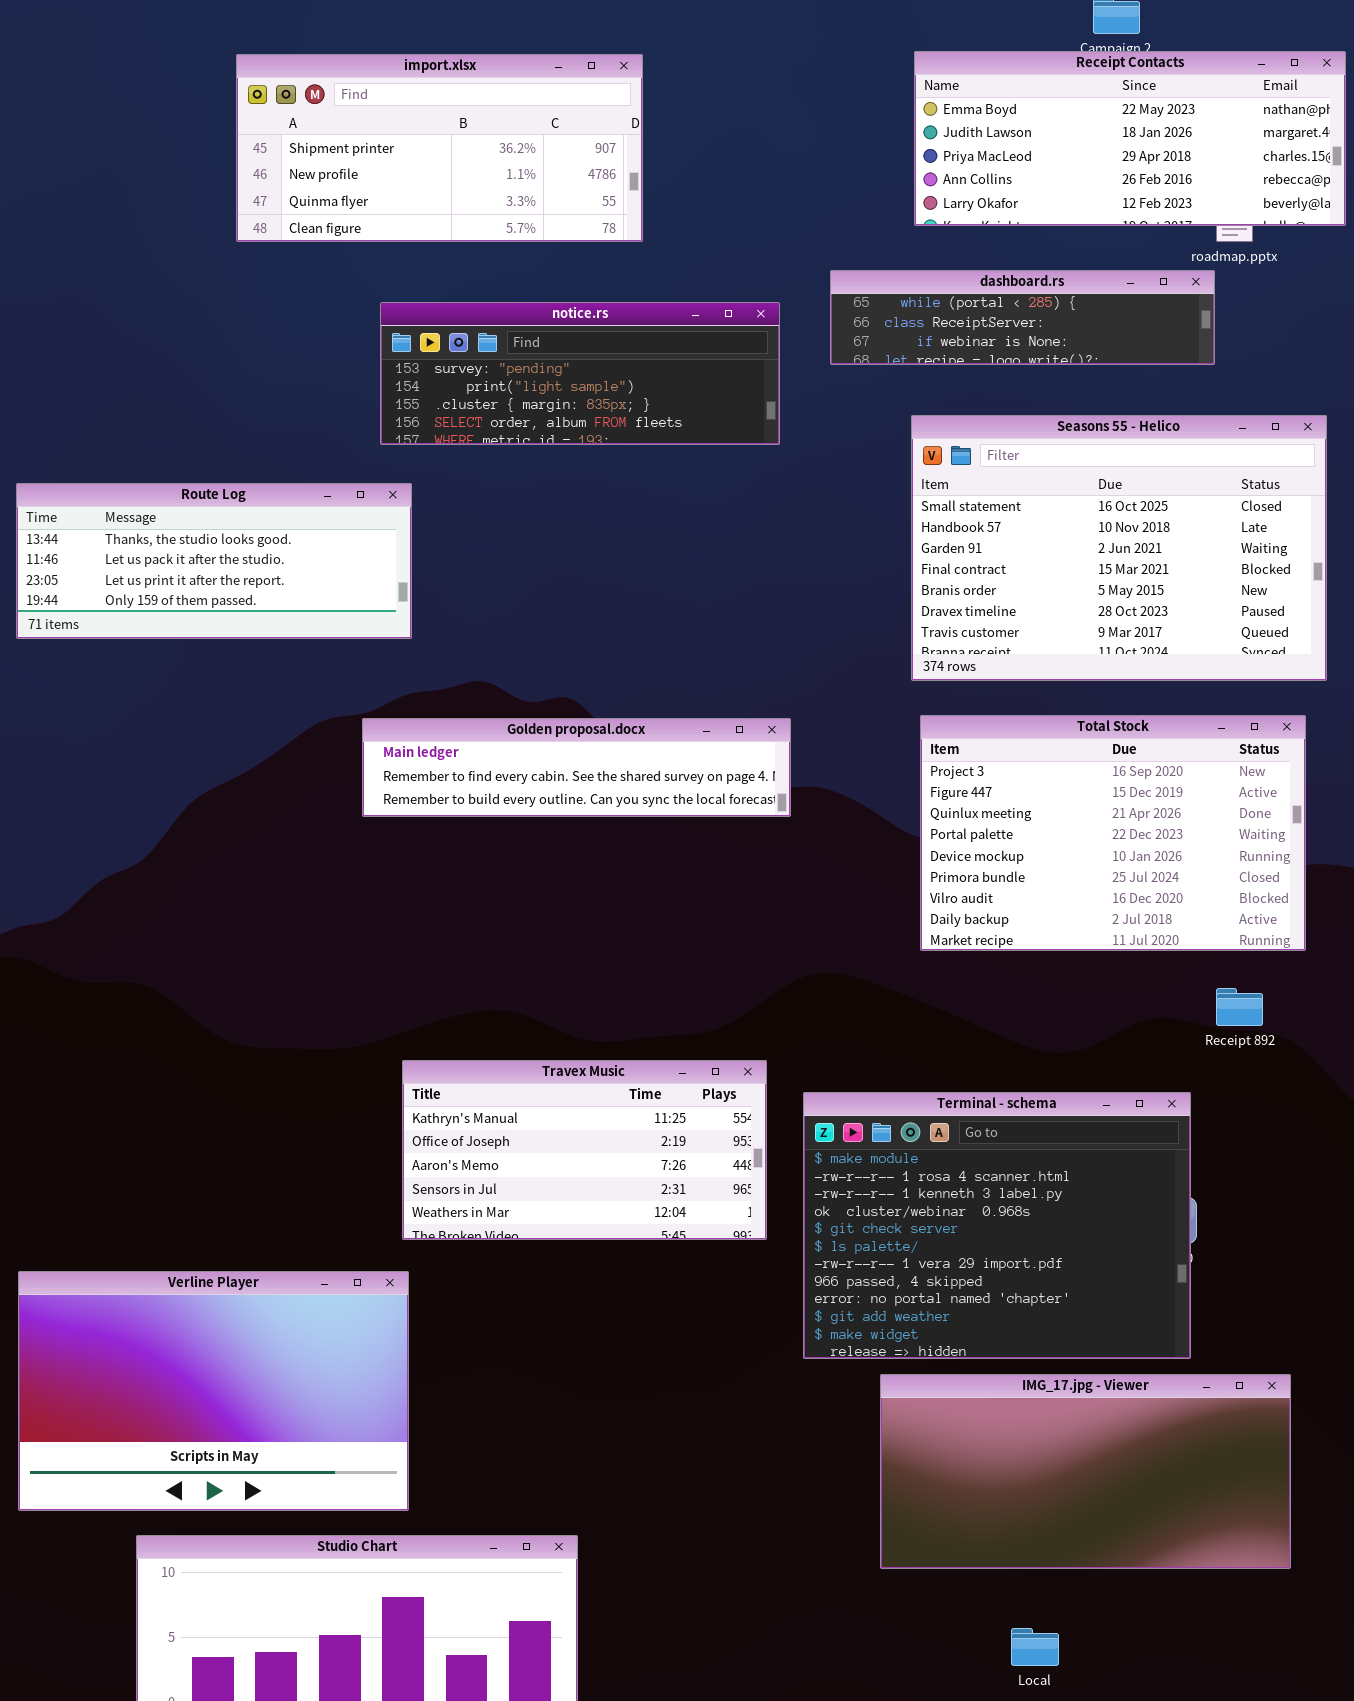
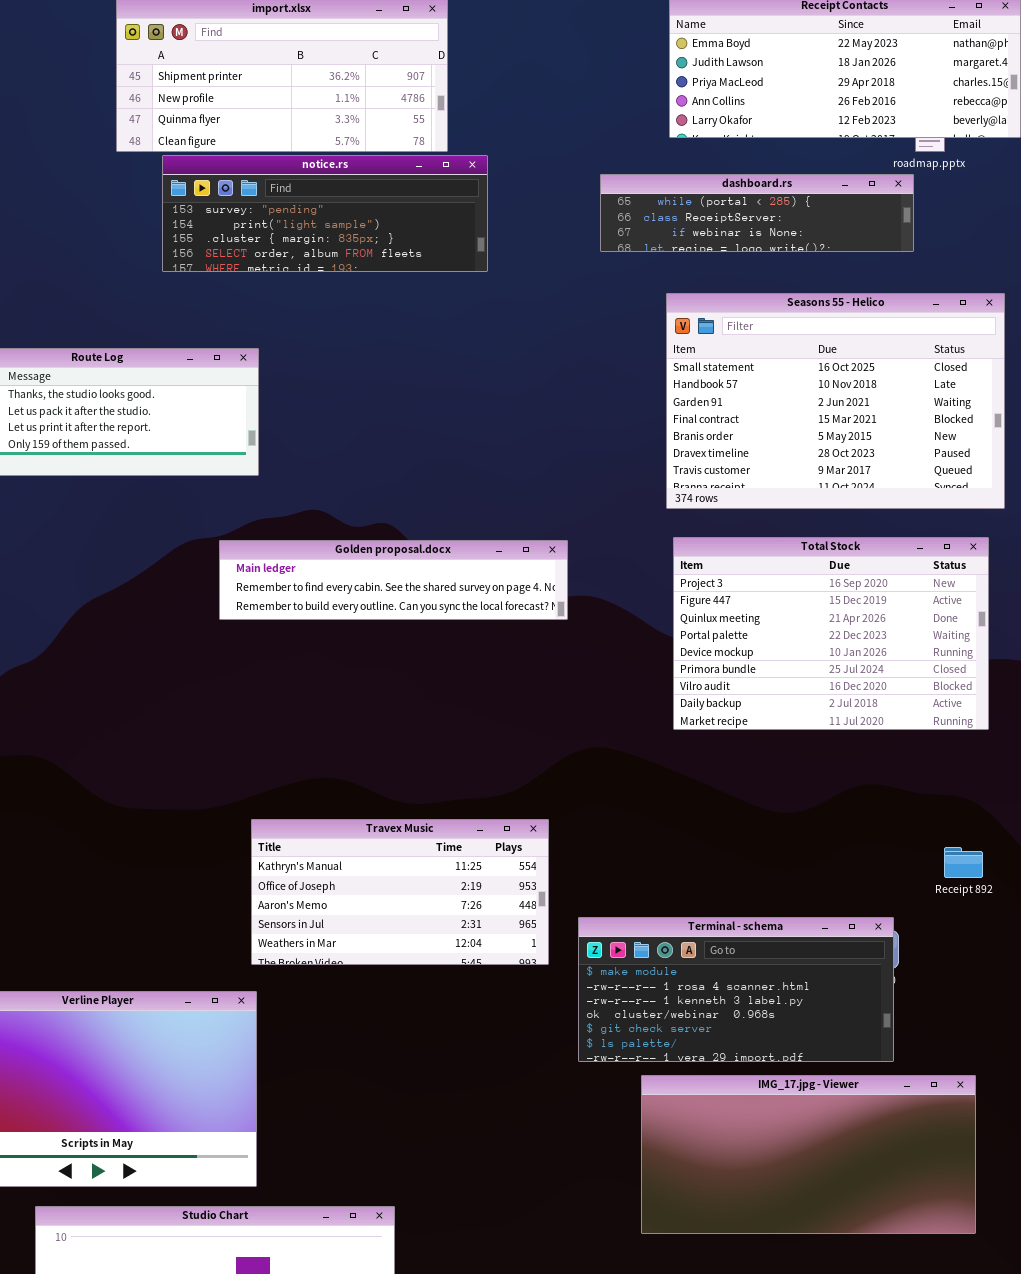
notice.rs: [380,302,780,445] -> [162,155,488,272], moved
Receipt 892: [1216,988,1263,1026] -> [944,847,983,878], moved
Terminal - schema: [803,1092,1191,1359] -> [578,917,894,1062], resized

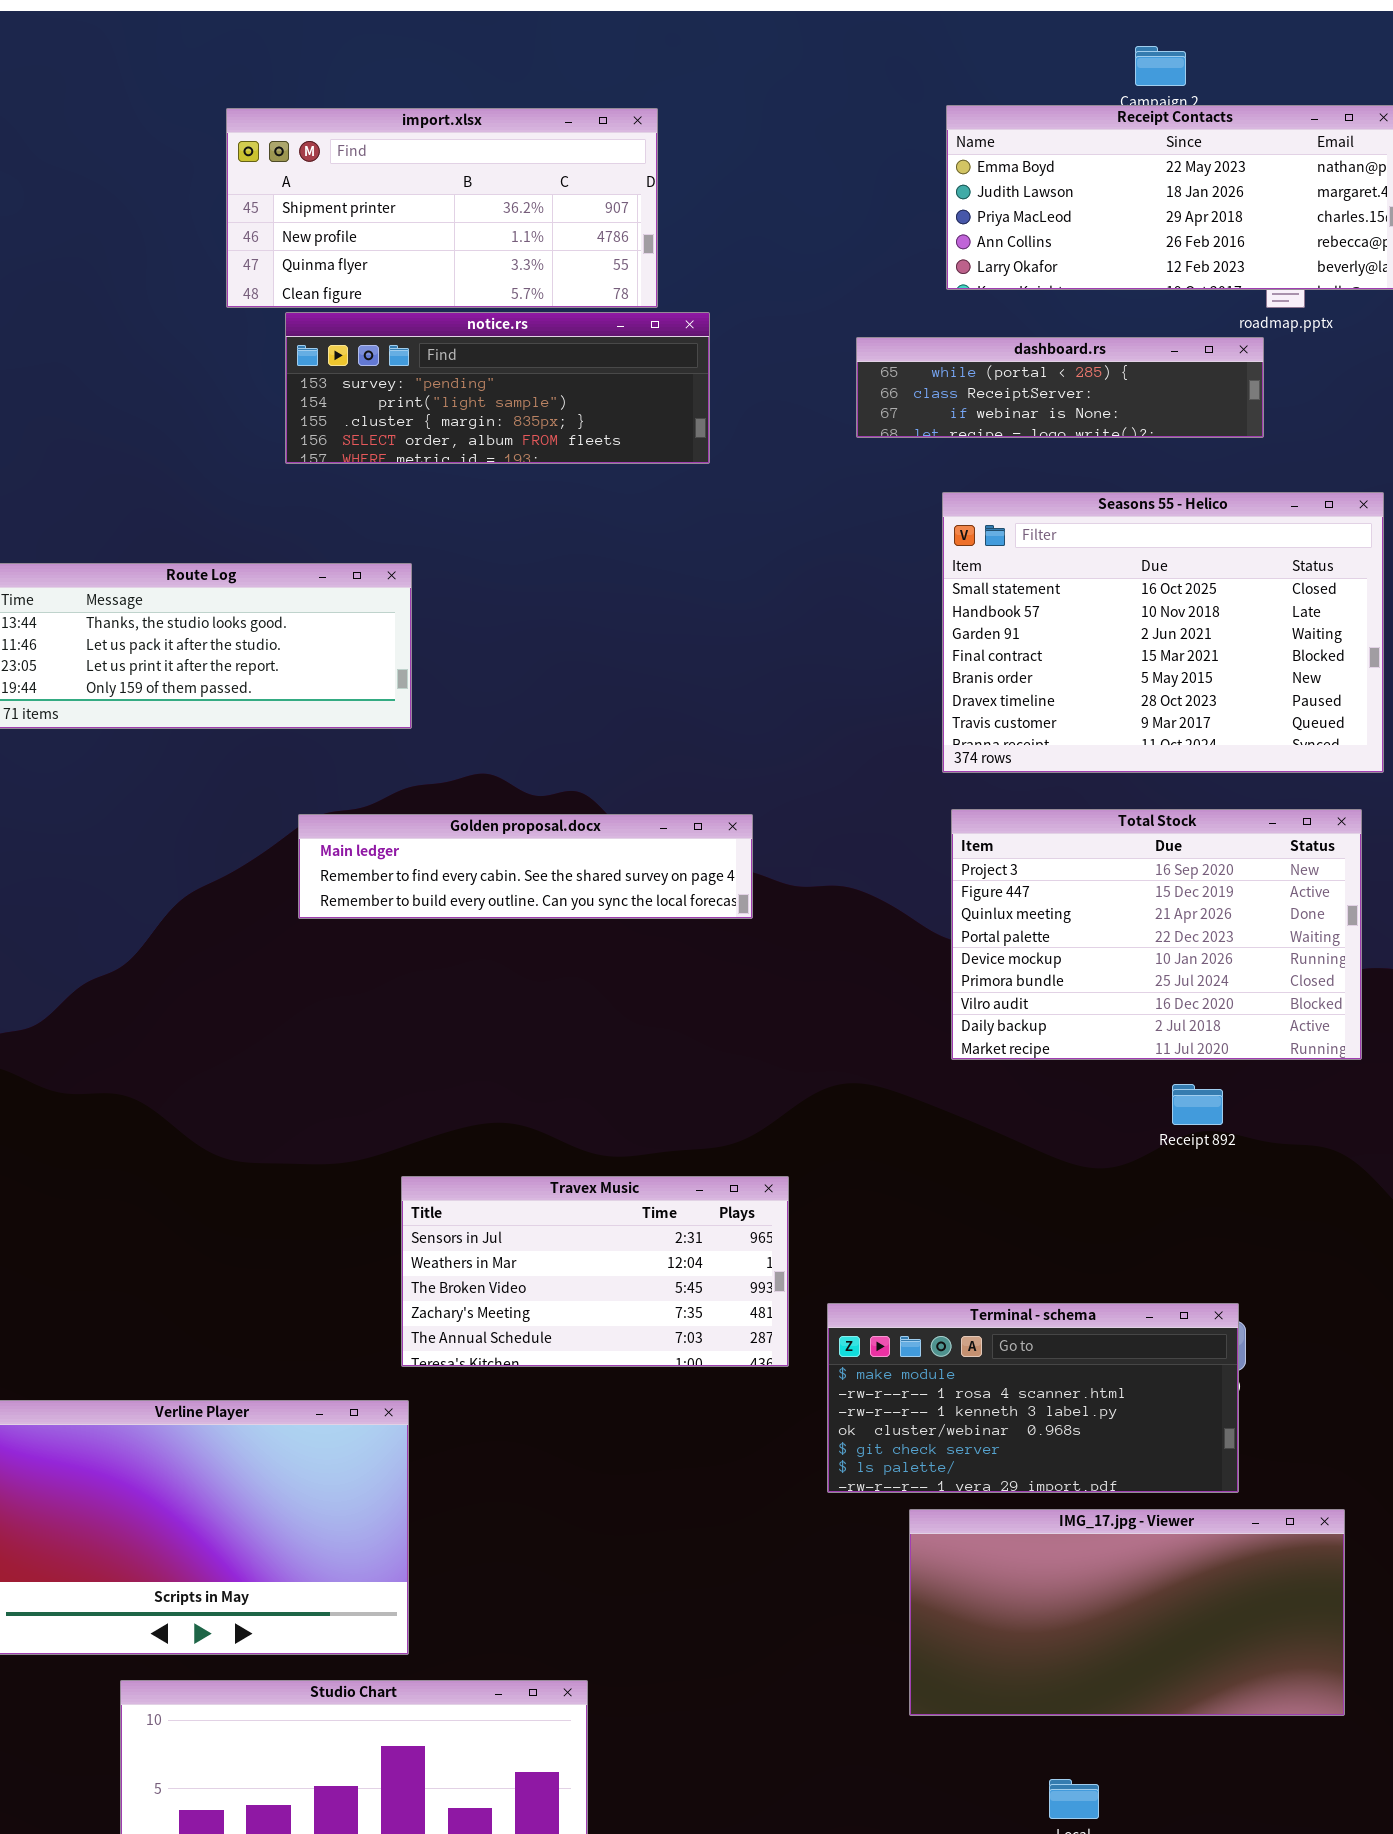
Golden proposal.docx: [219,540,568,620] -> [298,814,753,919], moved
Travex Music: [251,819,549,965] -> [401,1176,789,1367], scrolled down 3 rows
Receipt 892: [944,847,983,878] -> [1172,1084,1223,1125], moved

